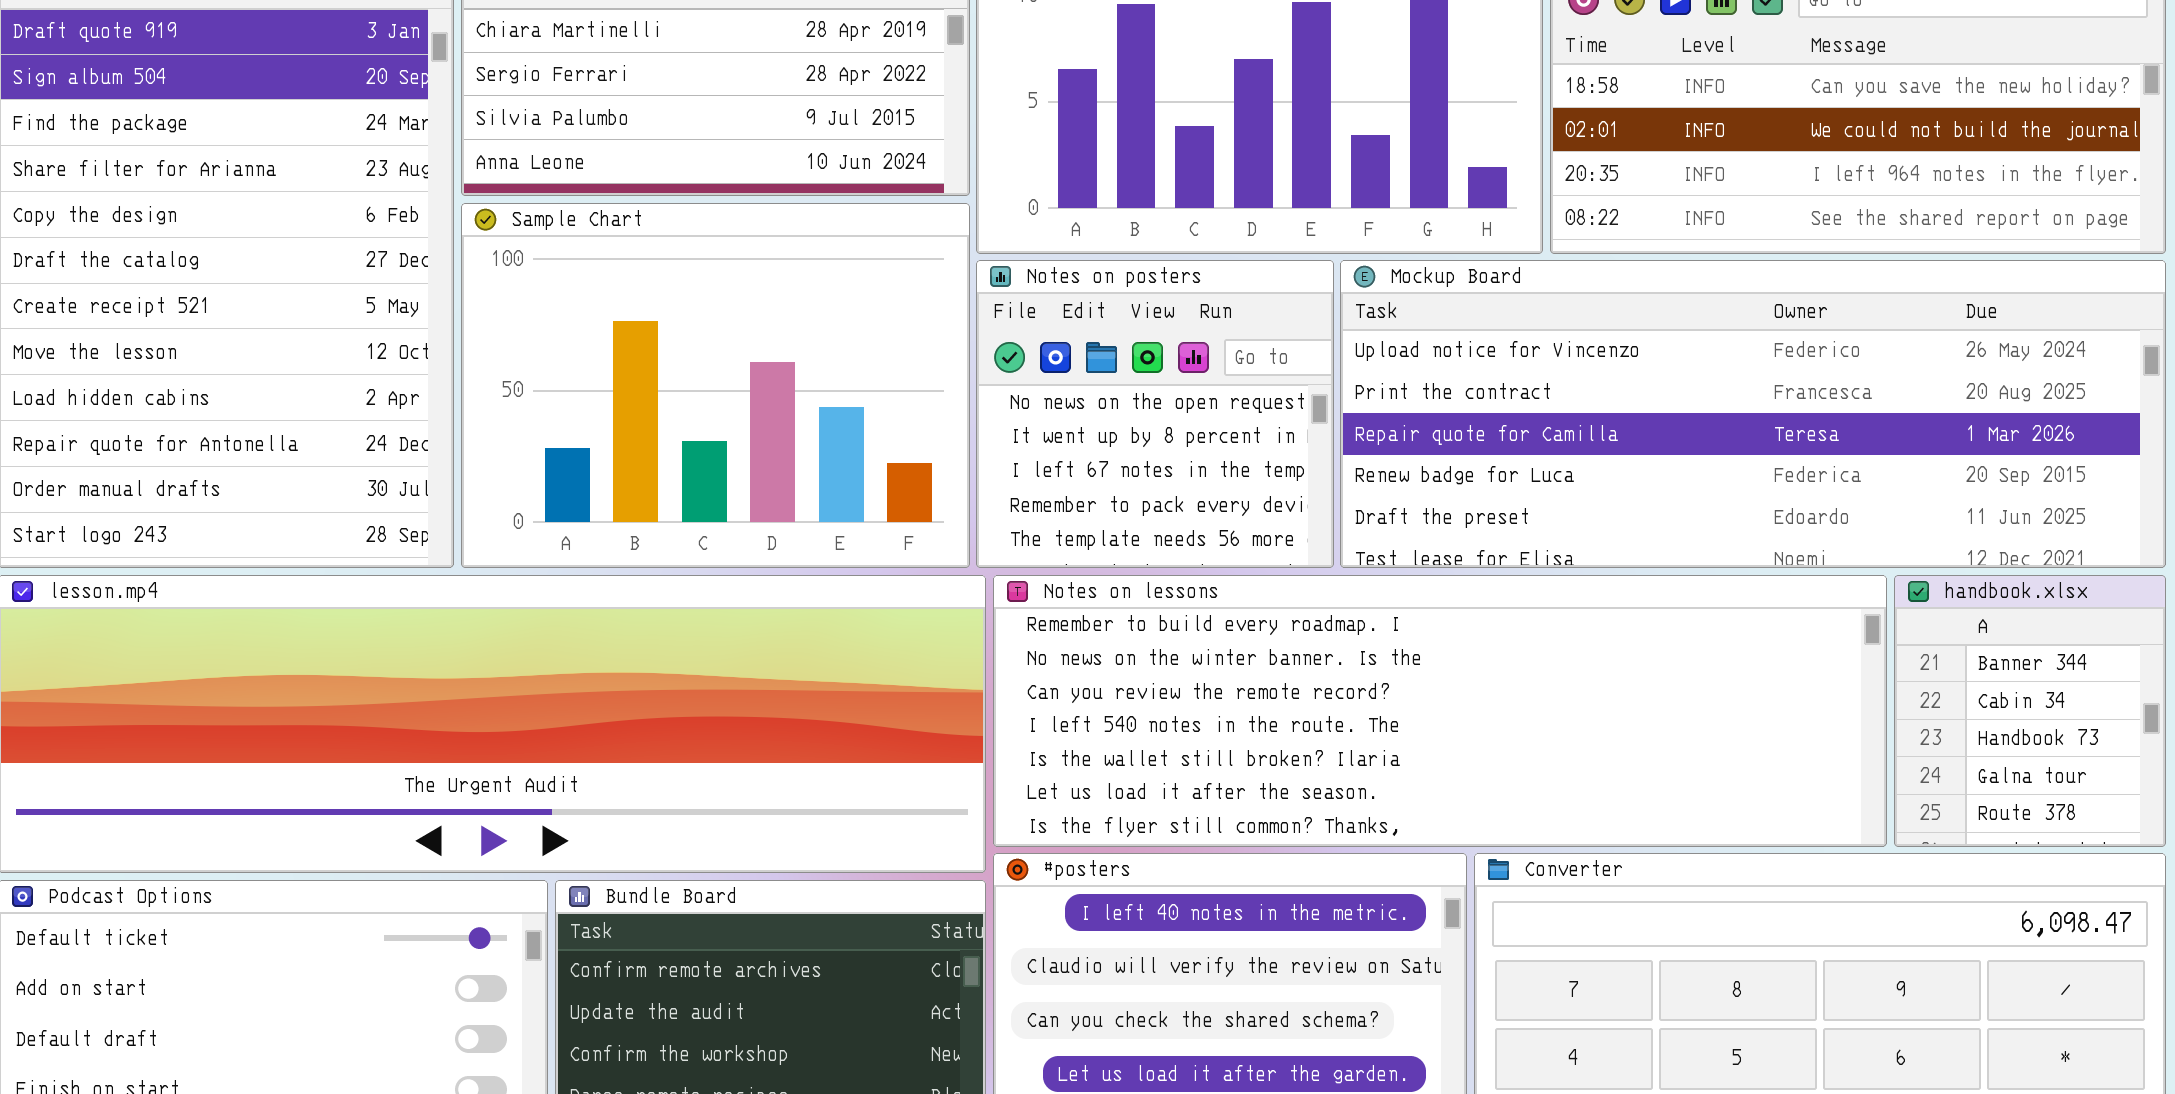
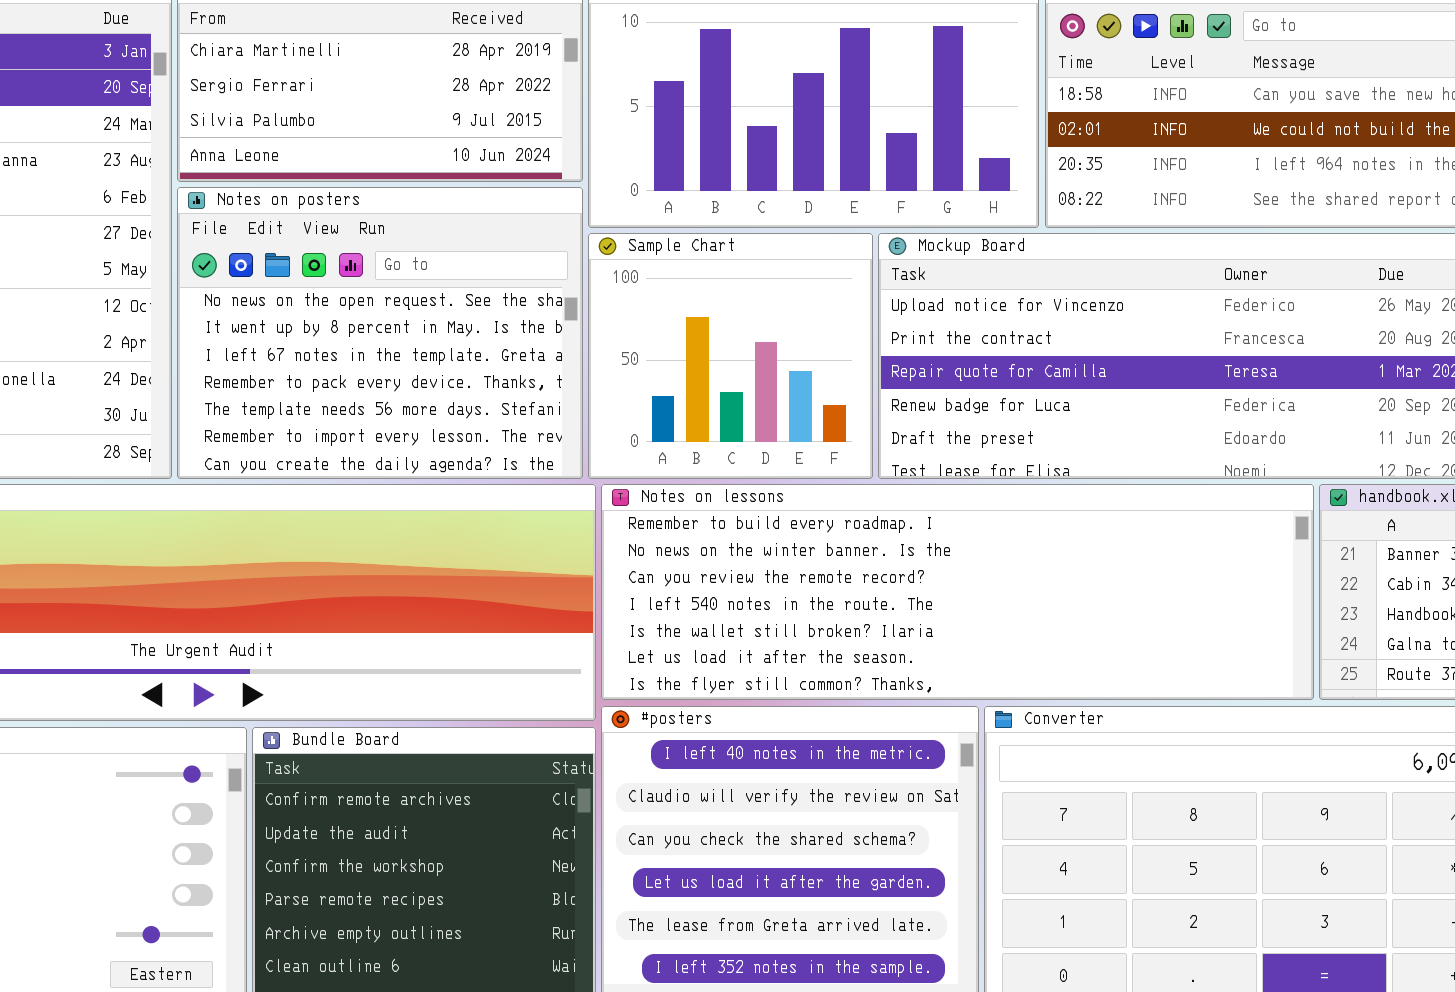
Sample Chart: [461,203,970,568] -> [588,233,873,479], moved, resized
Notes on posters: [976,260,1334,568] -> [177,187,583,479], moved, resized

